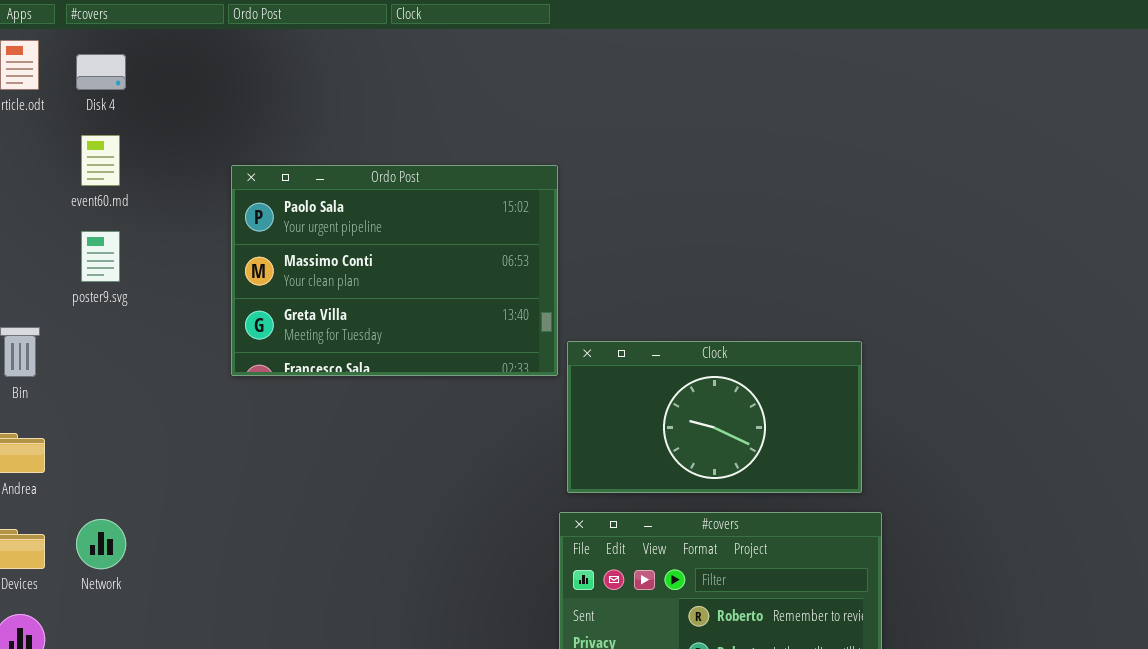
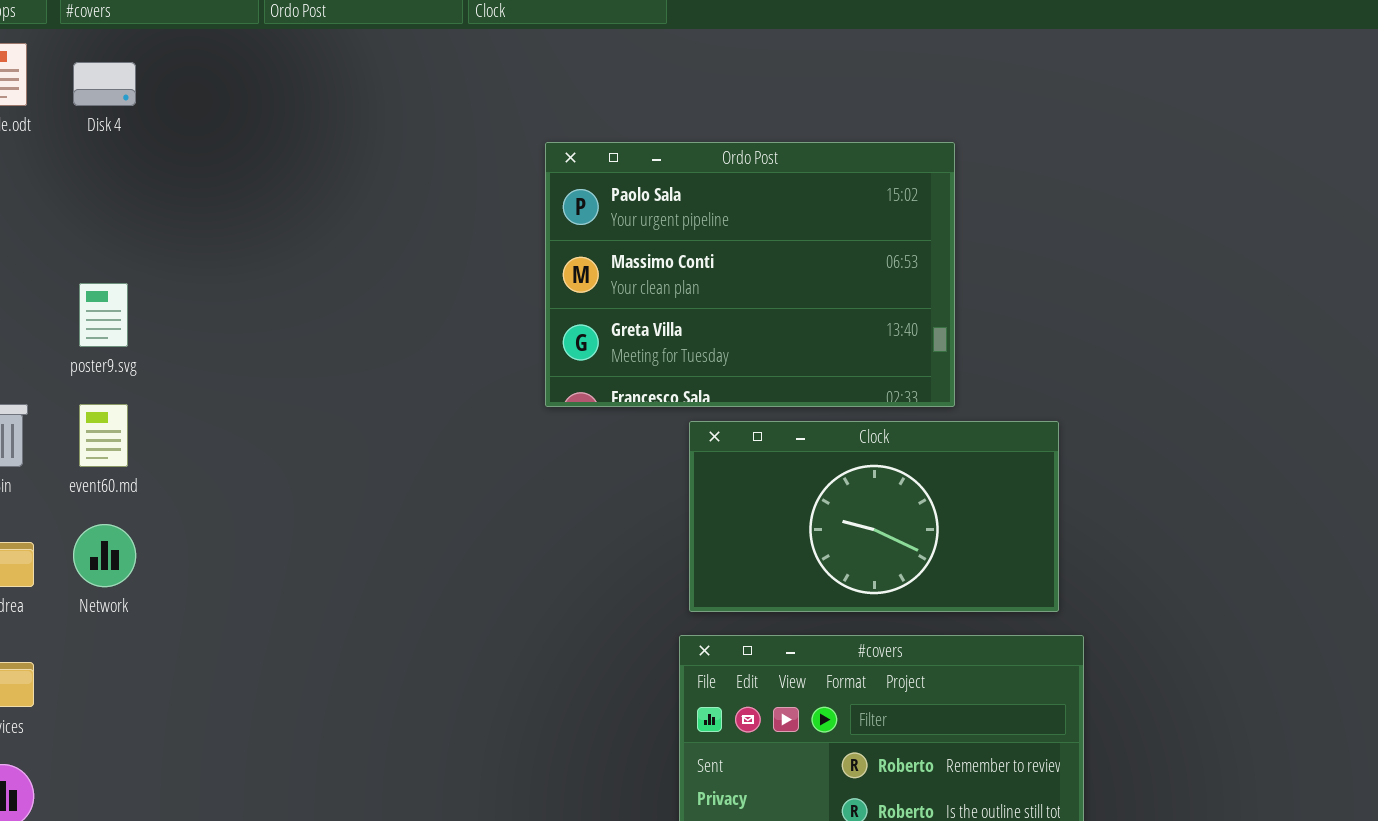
event60.md: [81,135,120,186] -> [79,404,128,467], moved
Ordo Post: [231,165,558,376] -> [545,142,955,407], moved
Network: [76,519,126,569] -> [73,524,136,587], moved

